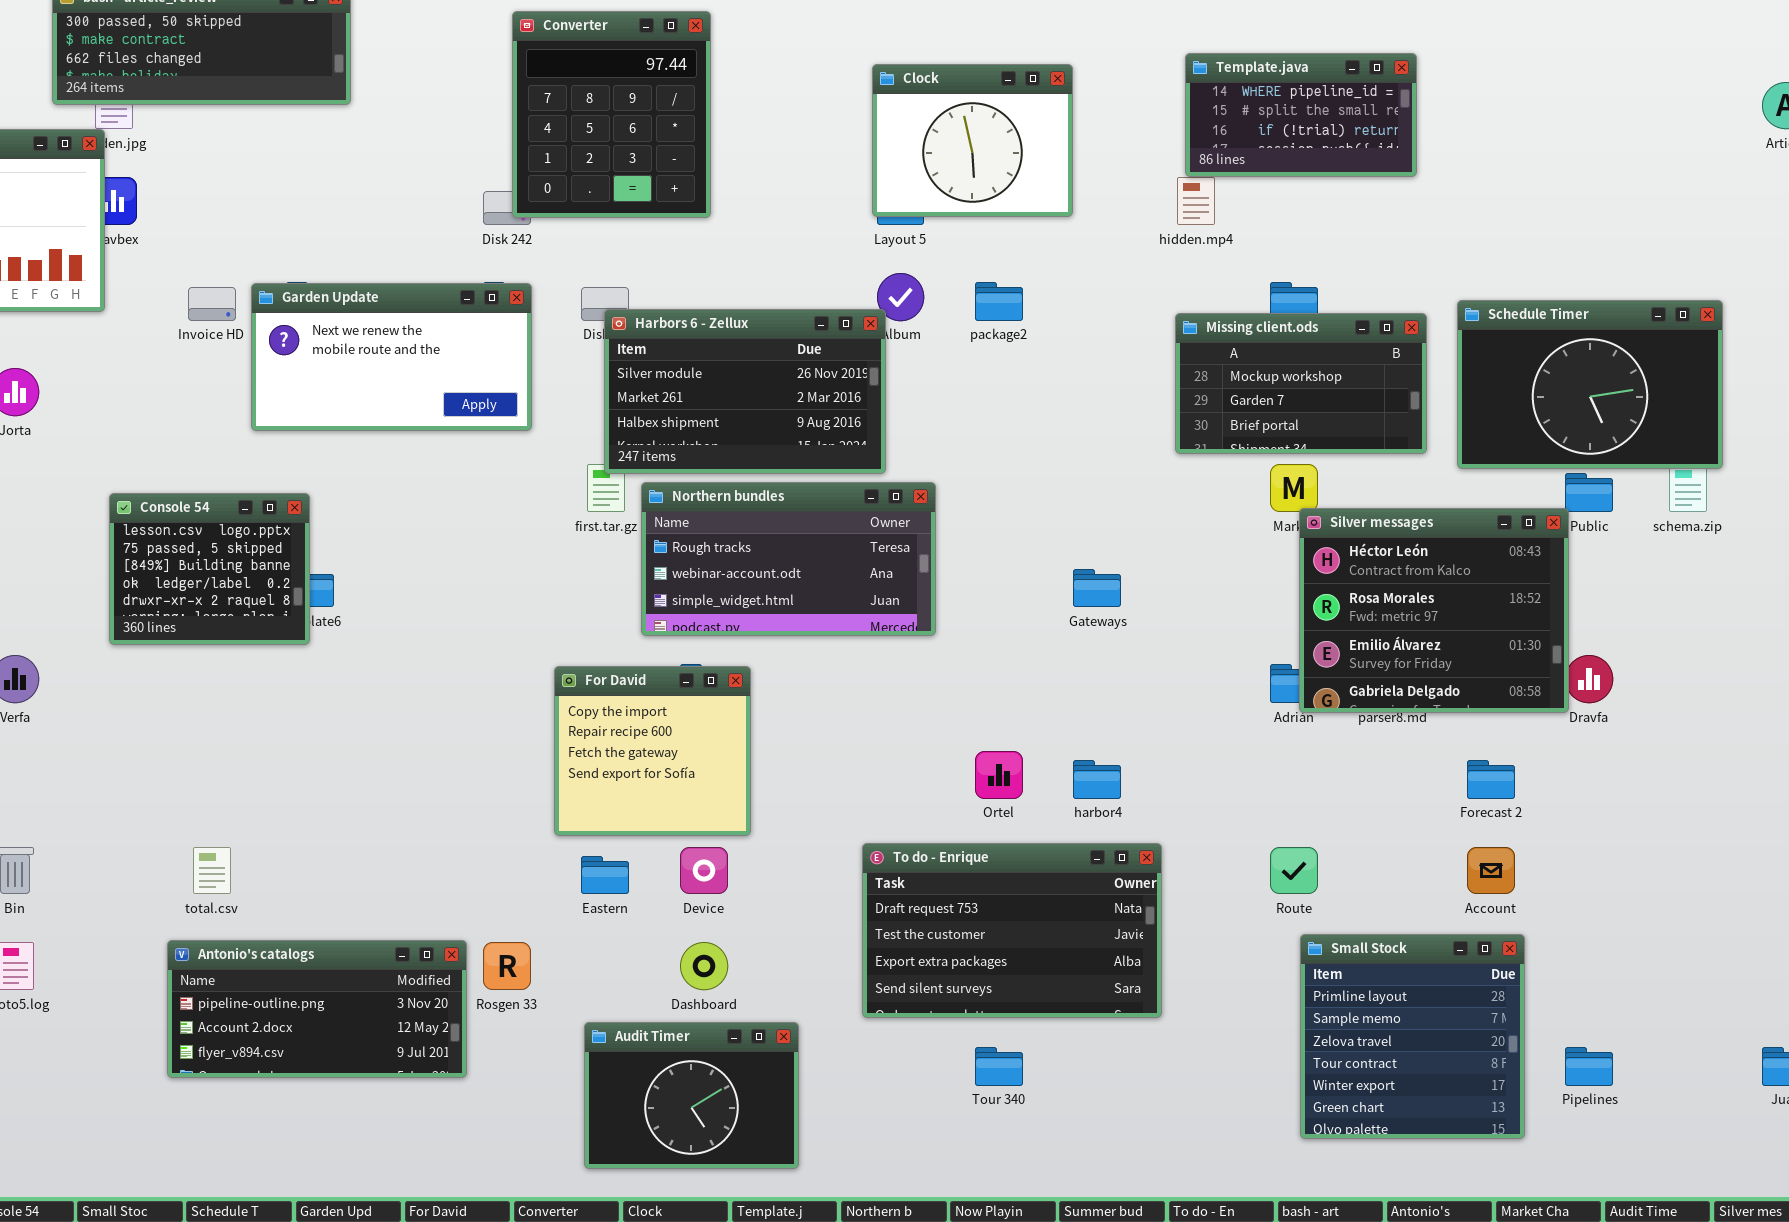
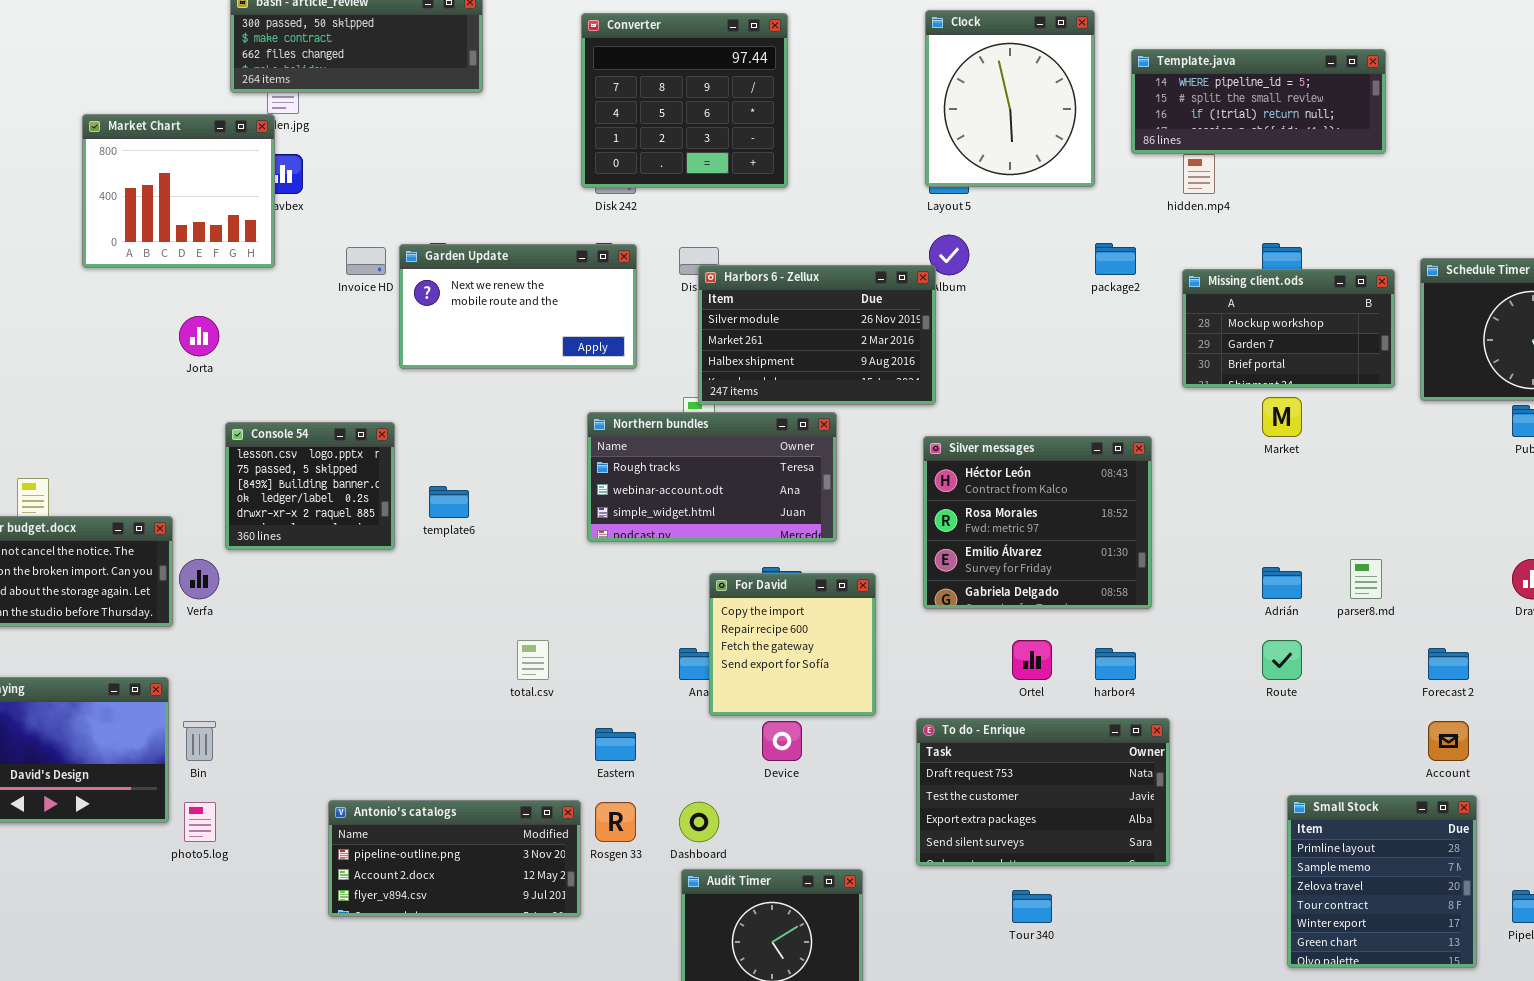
Converter: [512,11,711,218] -> [581,13,788,188], resized
Template.java: [1185,53,1417,177] -> [1131,49,1386,154], resized
Clock: [872,64,1073,217] -> [925,10,1095,187], resized
package2: [975,282,1023,321] -> [1095,243,1136,275], moved
Northern bundles: [641,482,936,636] -> [587,412,837,542], moved
Console 54: [109,493,310,645] -> [225,422,395,550], moved
Silver messages: [1299,508,1569,713] -> [923,436,1152,609], moved
For David: [554,666,751,836] -> [709,573,876,716], moved
total.csv: [193,847,231,894] -> [517,640,549,680], moved
Route: [1270,847,1318,894] -> [1262,640,1302,680], moved
Eastern: [581,856,629,894] -> [595,728,636,761], moved
Dashboard: [680,942,728,990] -> [679,802,719,842], moved

